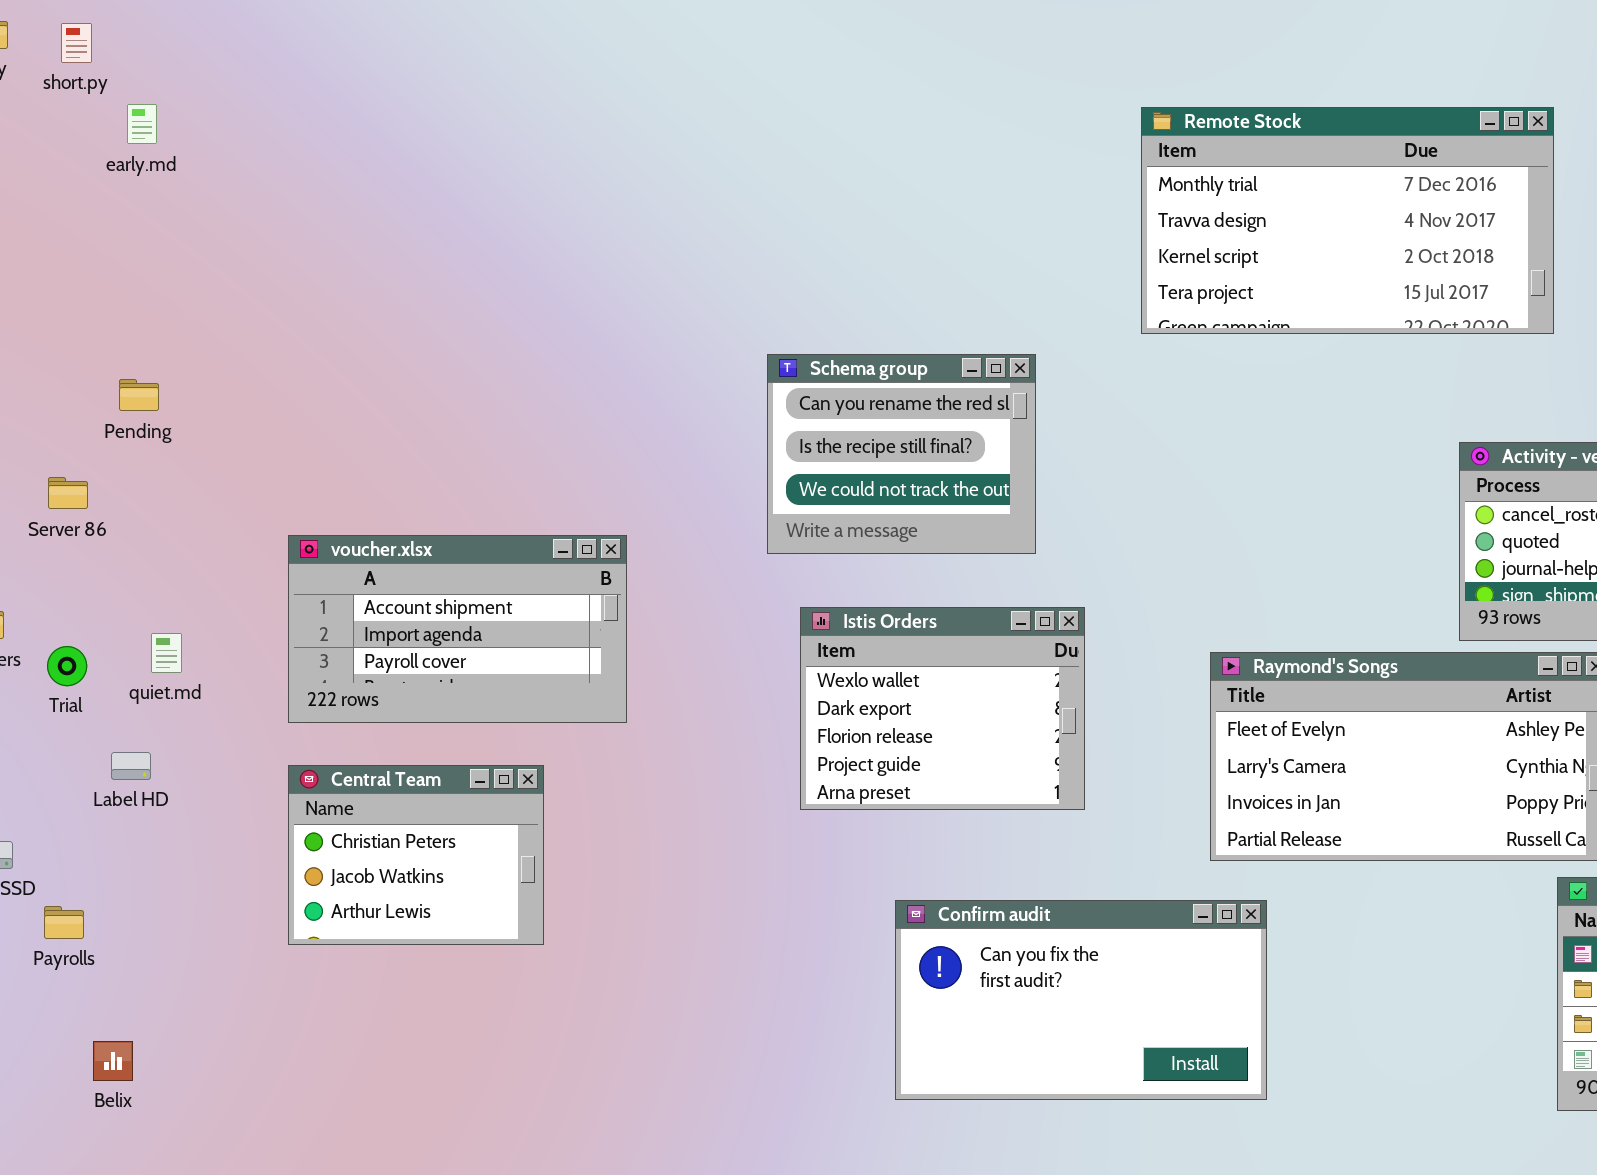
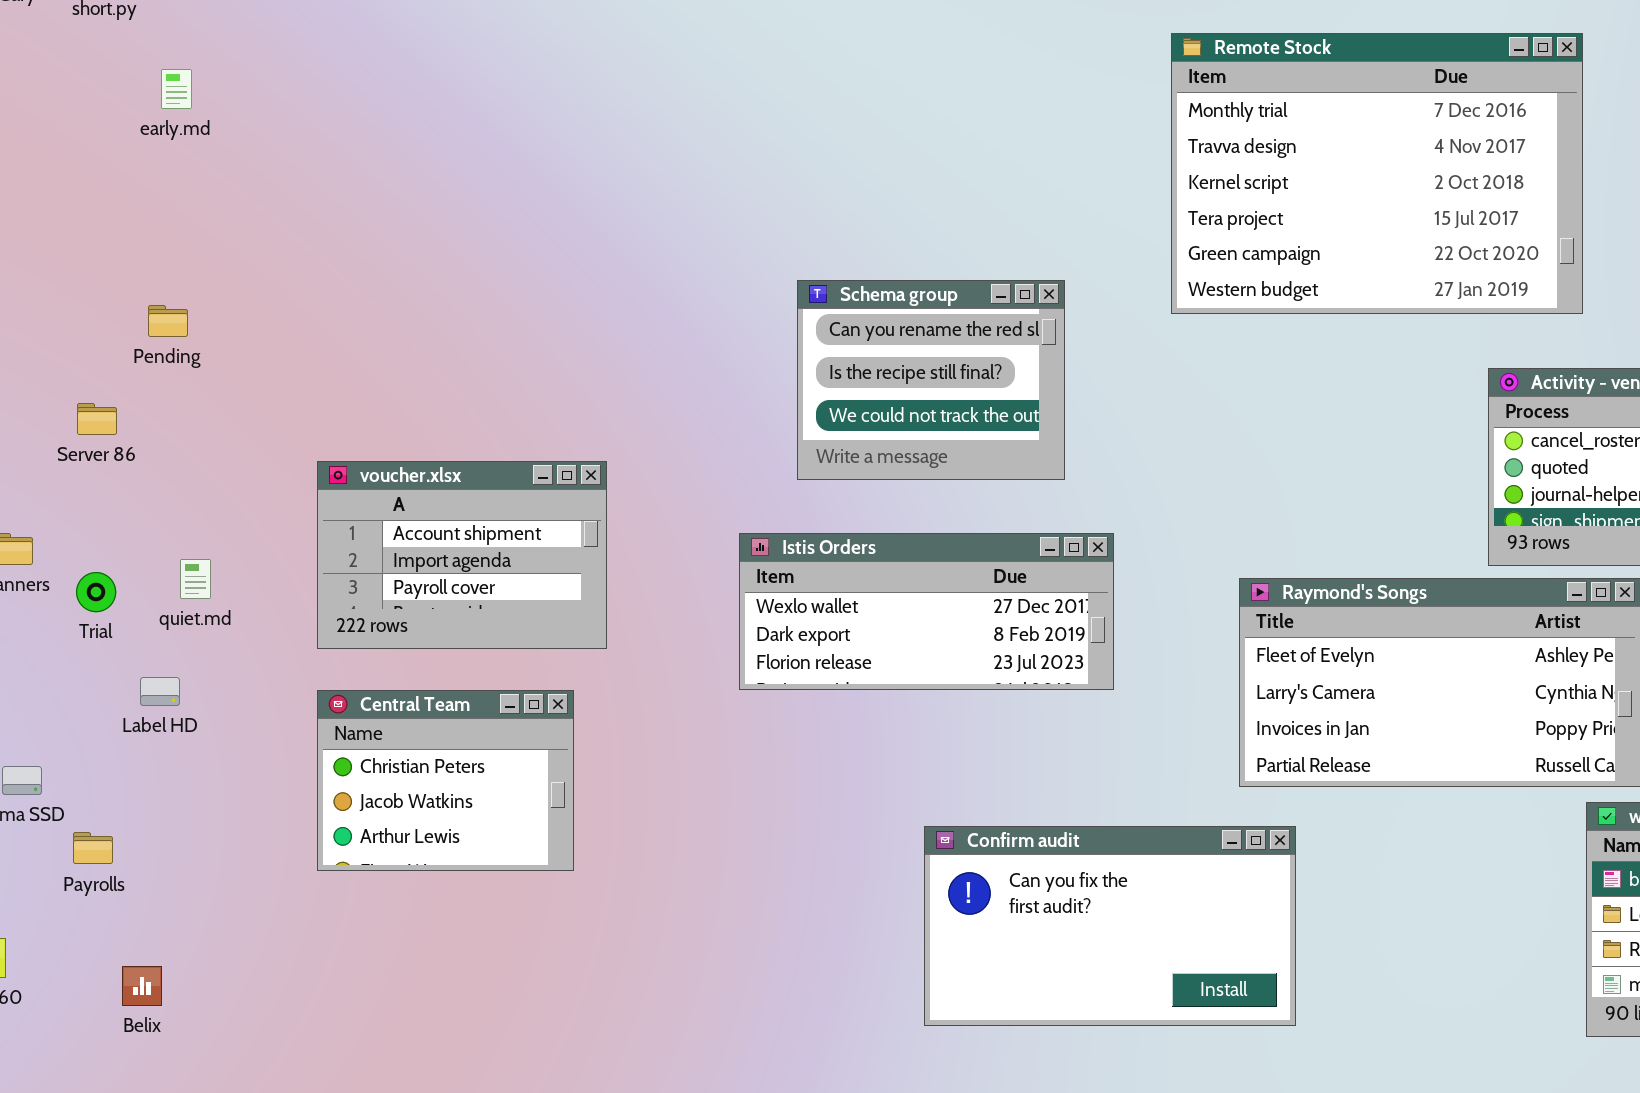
early.md: [127,104,157,144] -> [161,69,192,109], moved
Remote Stock: [1141,107,1554,334] -> [1171,33,1583,314], resized
voucher.xlsx: [288,535,627,723] -> [317,461,607,649], resized
Istis Orders: [800,607,1085,810] -> [739,533,1114,690], resized

